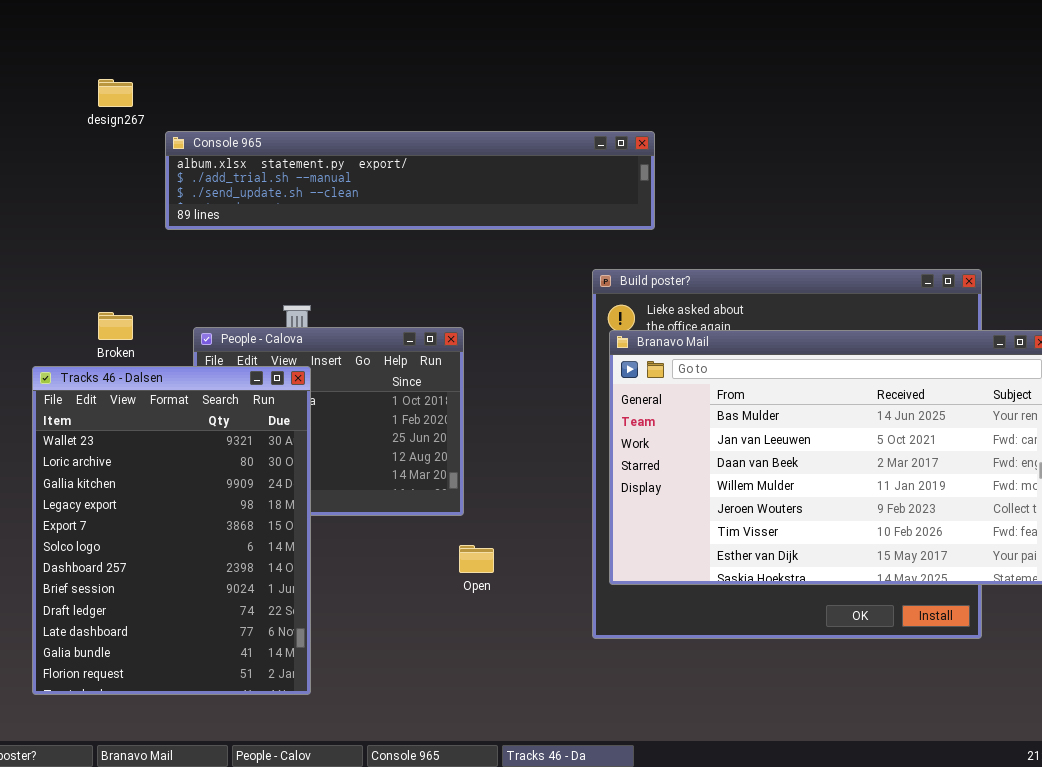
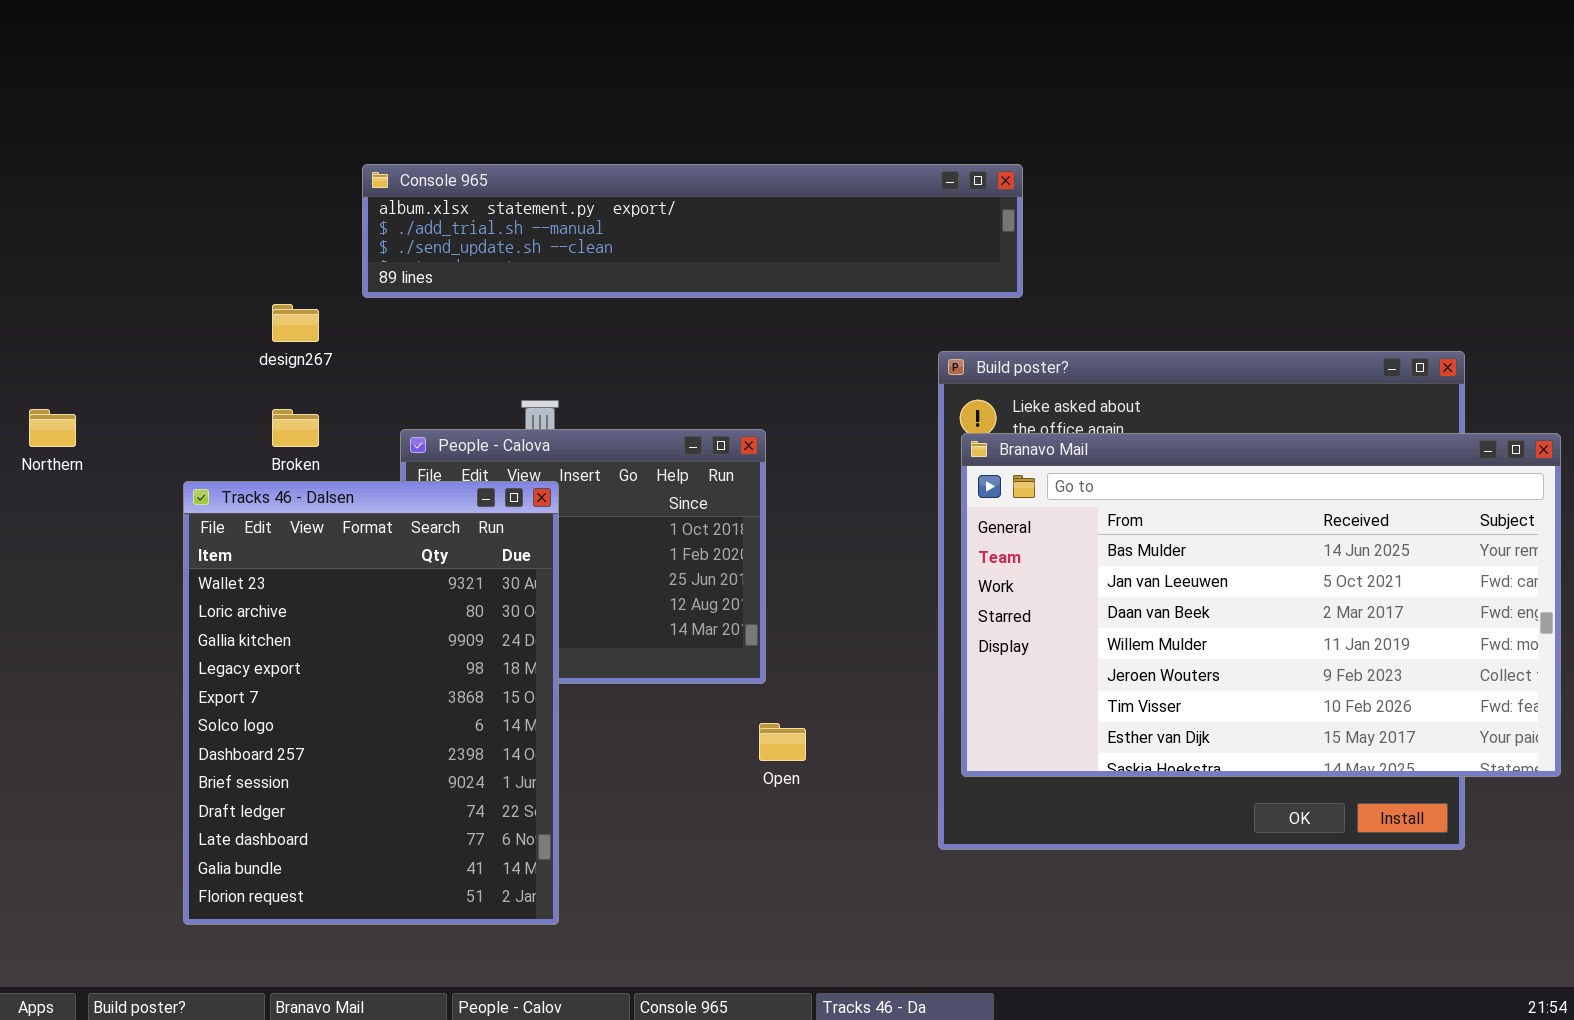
design267: [98,79,133,107] -> [272,304,319,342], moved

